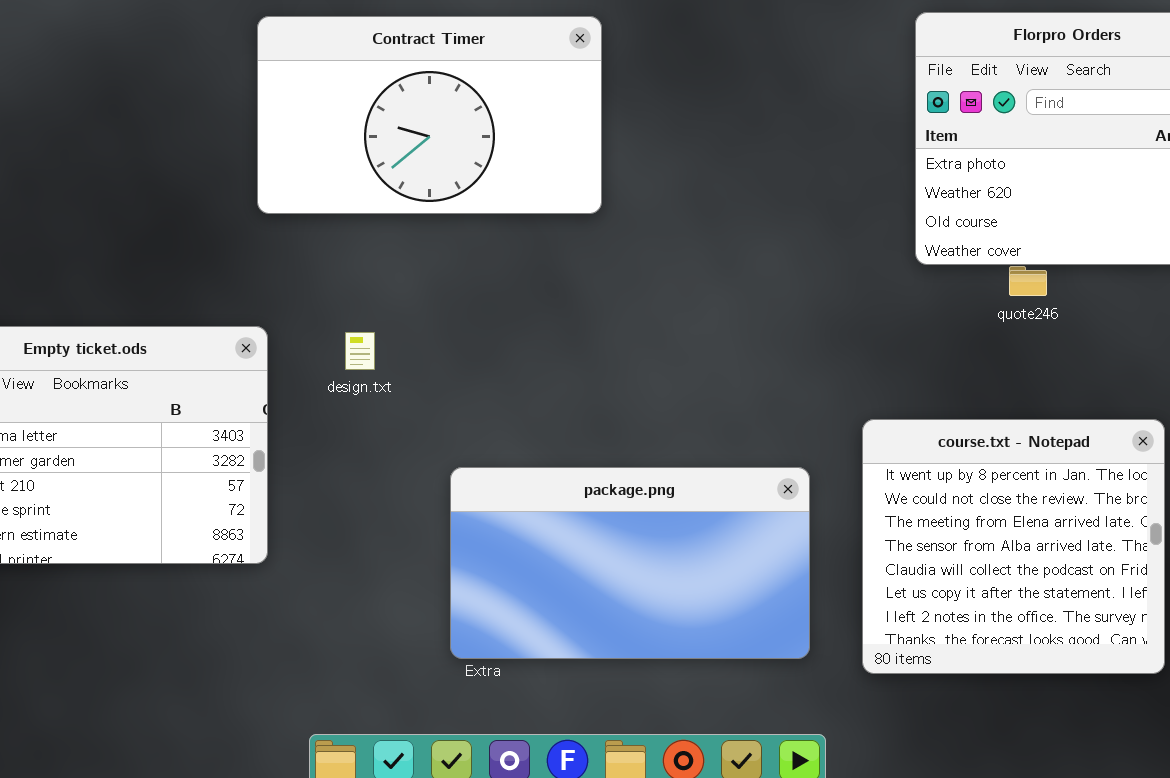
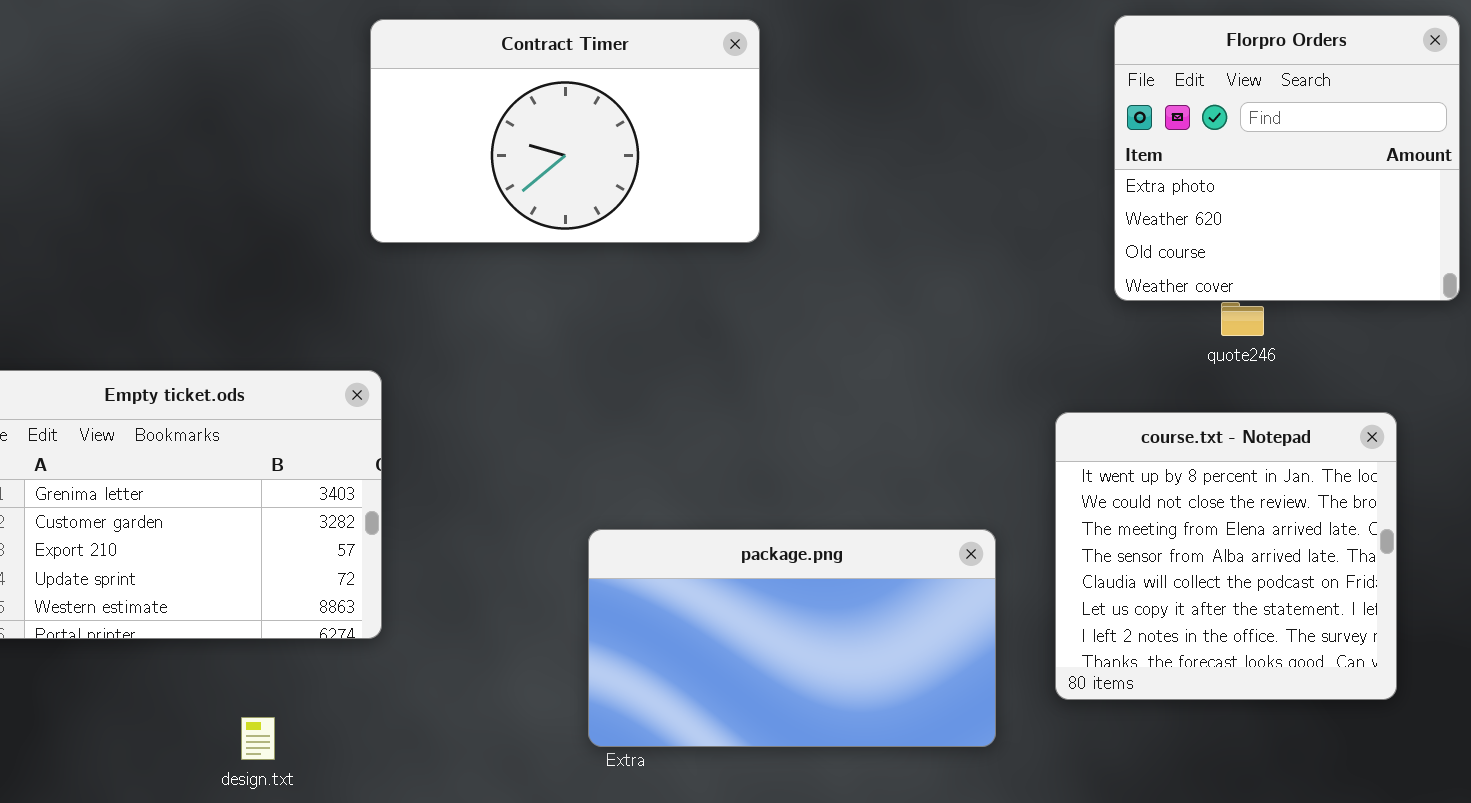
design.txt: [345,332,375,370] -> [241,717,275,760], moved
course.txt - Notepad: [862,419,1165,674] -> [1055,412,1397,700], moved

